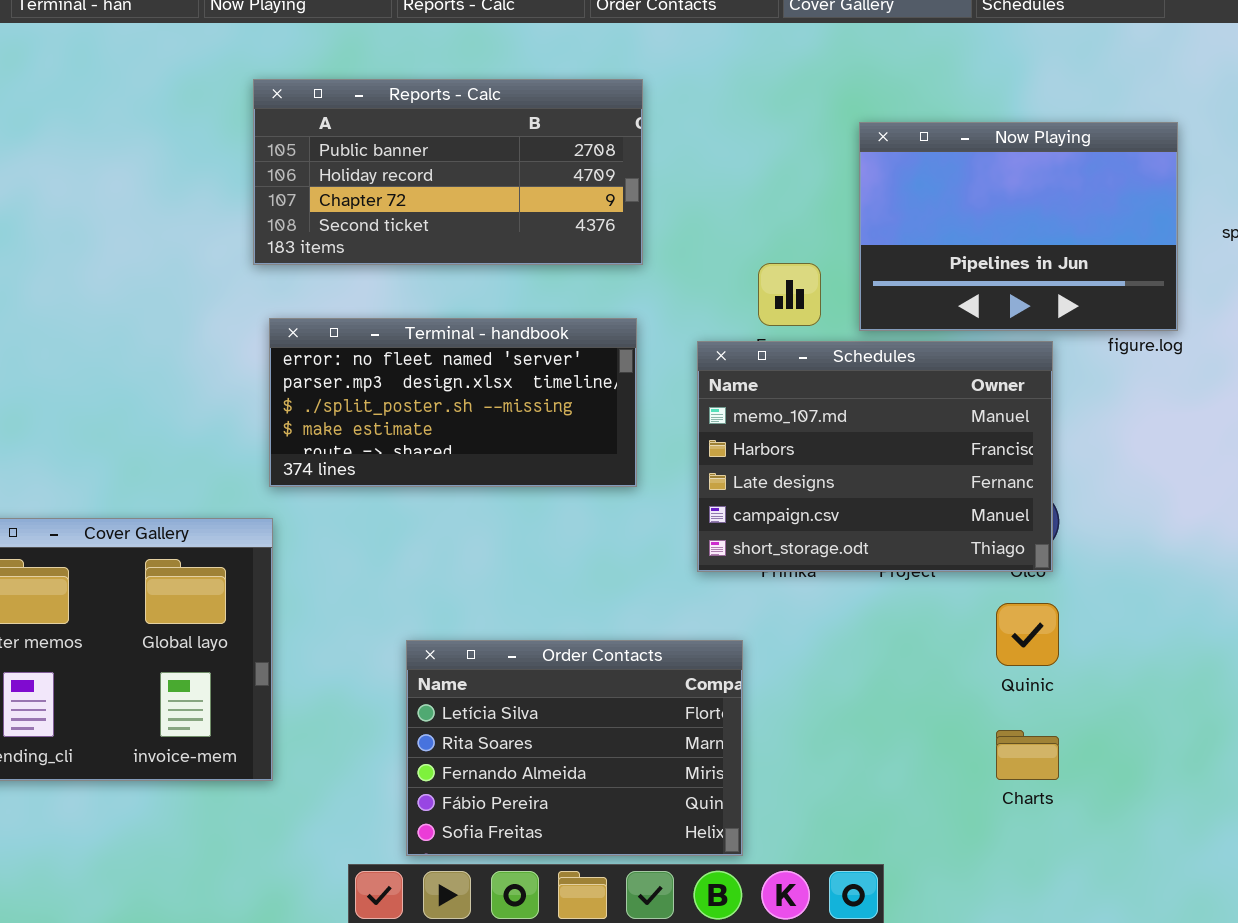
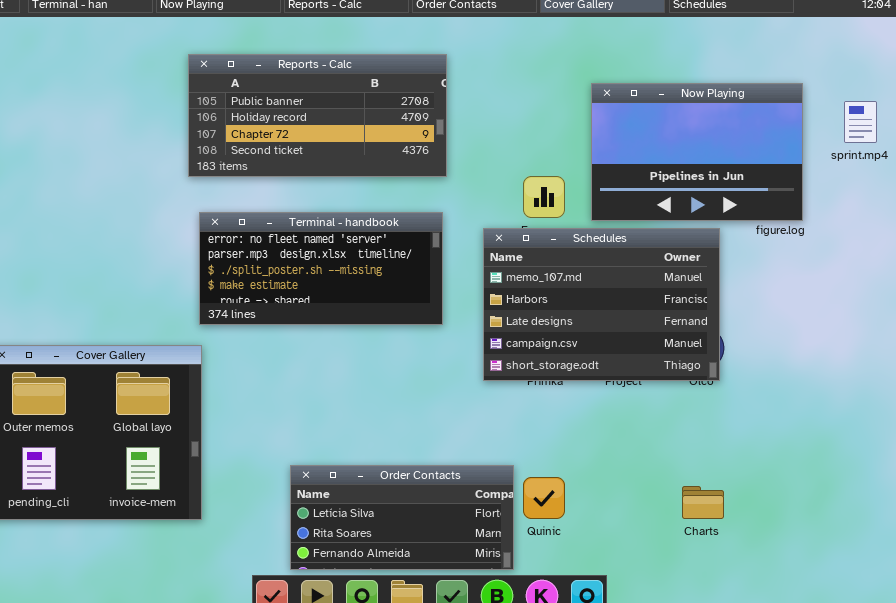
Quinic: [996,603,1059,666] -> [523,477,565,519], moved
Order Contacts: [406,640,743,856] -> [290,465,514,570], resized

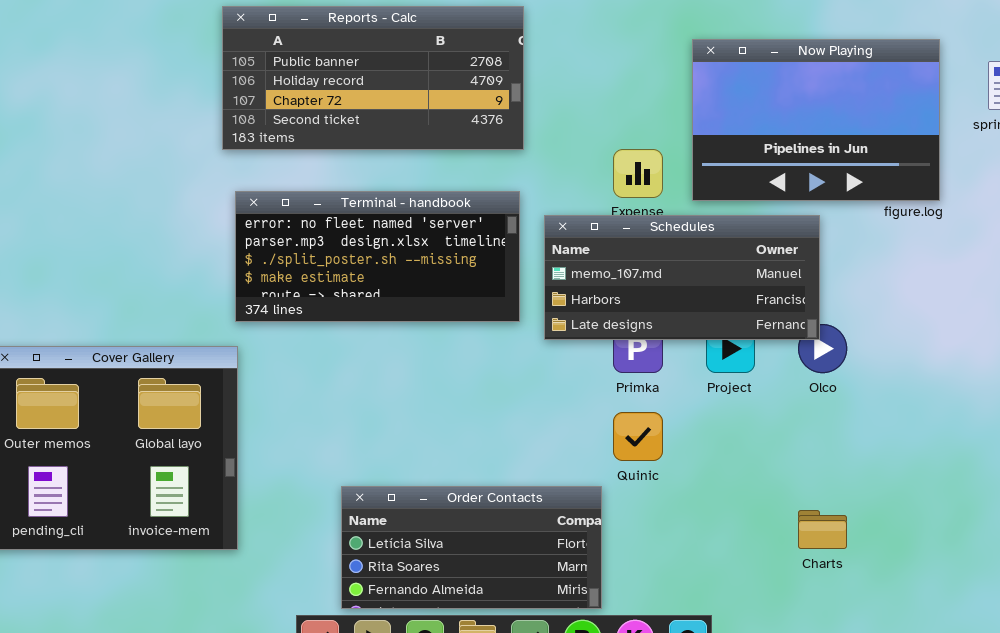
Schedules: [483,228,720,381] -> [544,215,820,340], moved, resized
Quinic: [523,477,565,519] -> [613,412,663,461], moved

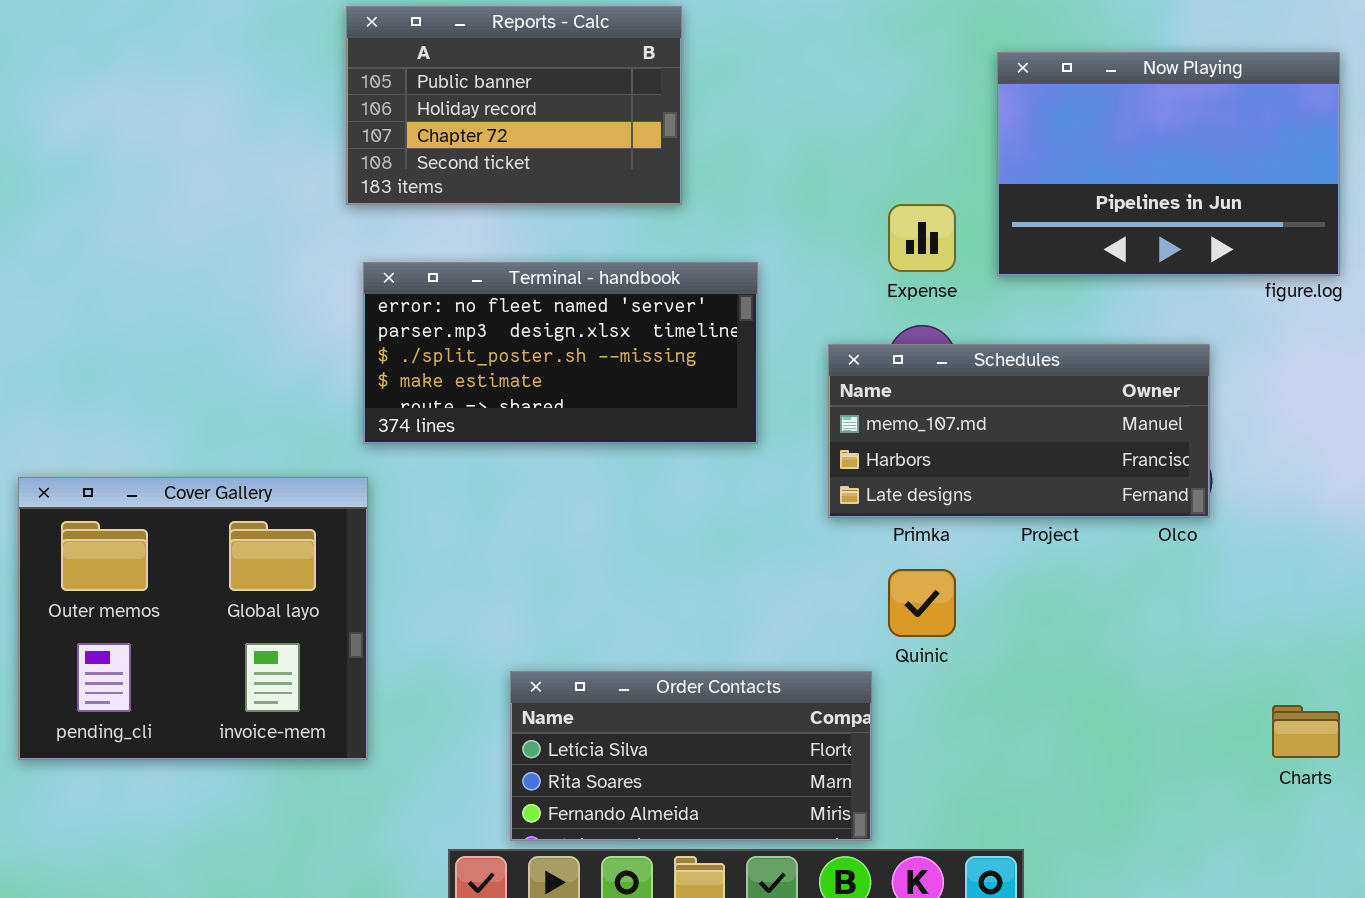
Reports - Calc: [222,6,524,150] -> [346,6,682,205], resized
Schedules: [544,215,820,340] -> [828,344,1210,518], moved
Charts: [798,510,847,549] -> [1272,705,1340,758], moved

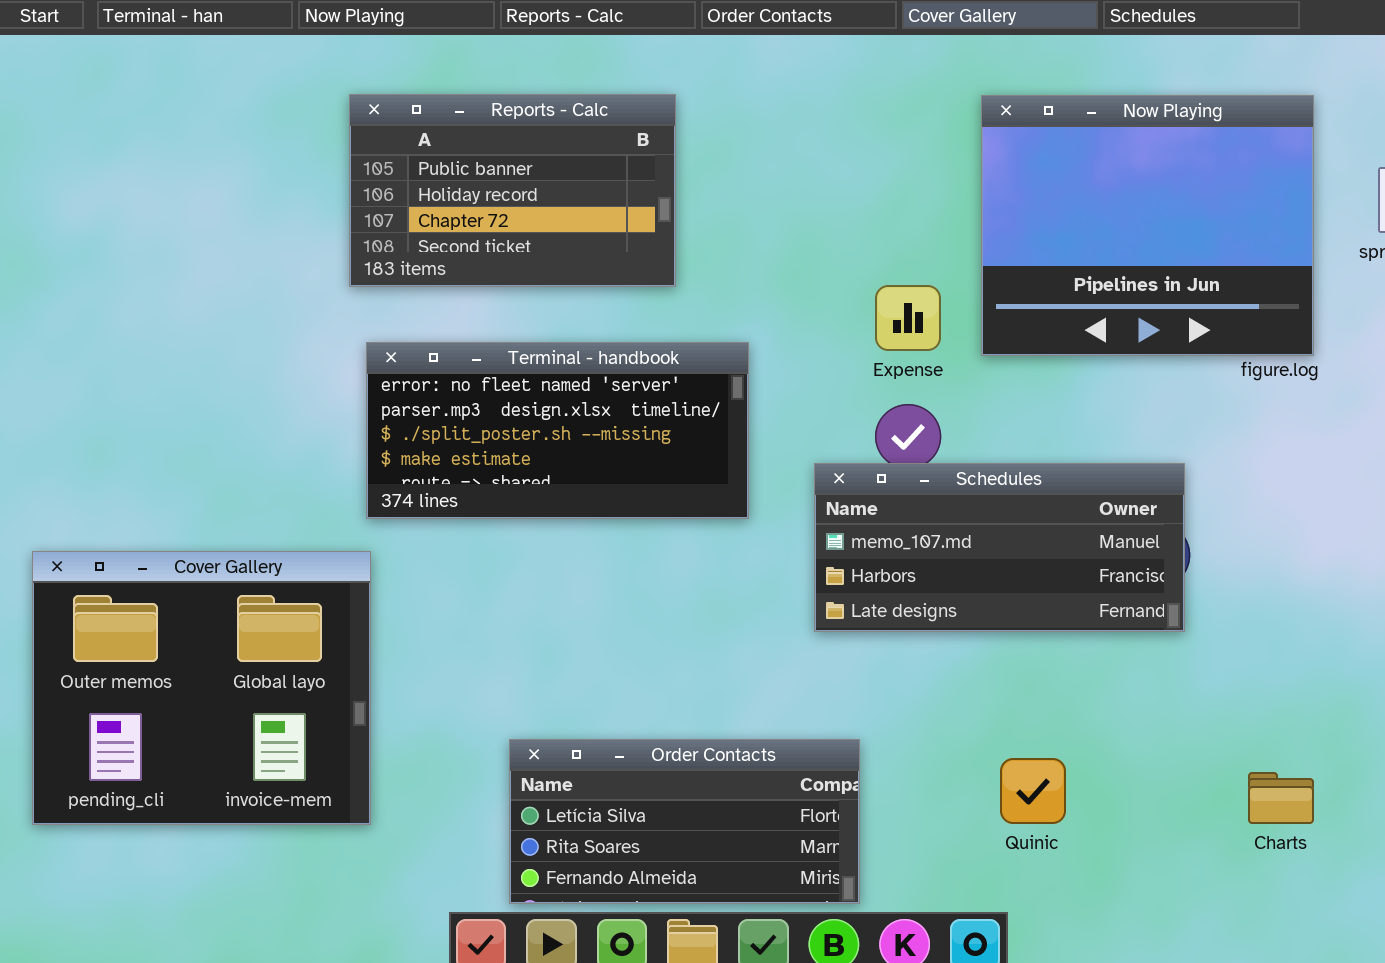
Now Playing: [997,52,1340,276] -> [981,95,1314,356], resized
Schedules: [828,344,1210,518] -> [814,463,1185,632], moved
Quinic: [888,569,956,637] -> [1000,758,1066,824], moved

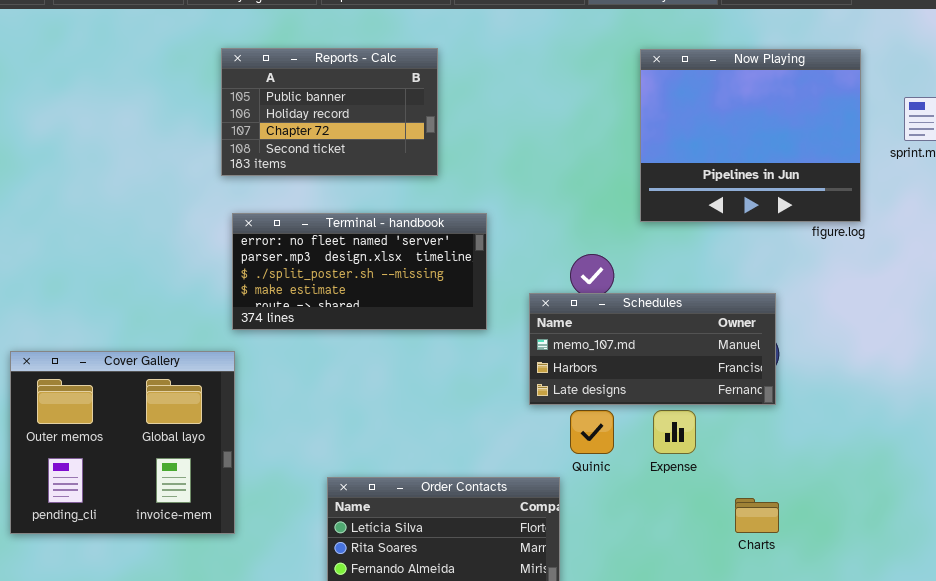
Expense: [875,285,941,351] -> [653,410,696,454], moved
Quinic: [1000,758,1066,824] -> [570,410,614,454], moved
Charts: [1248,772,1314,824] -> [735,498,779,533], moved

